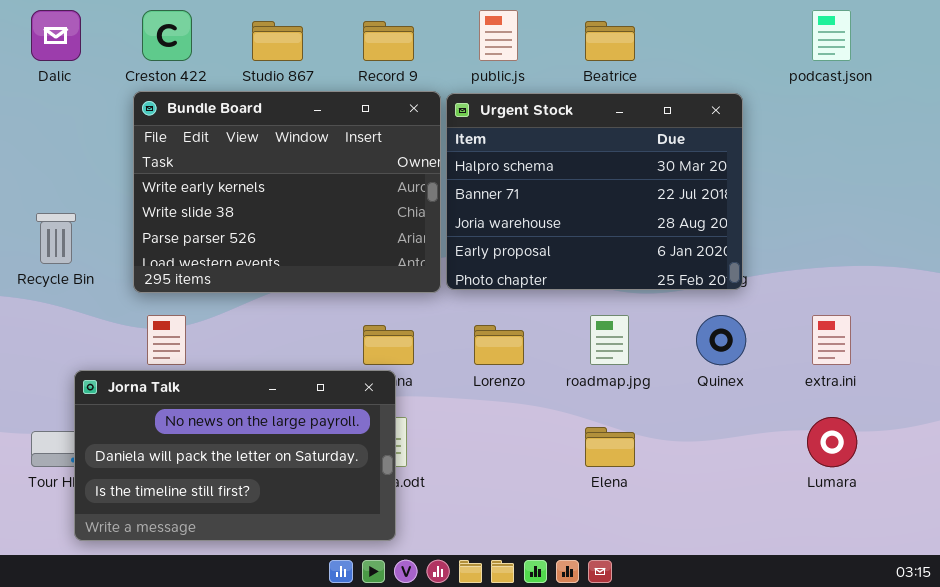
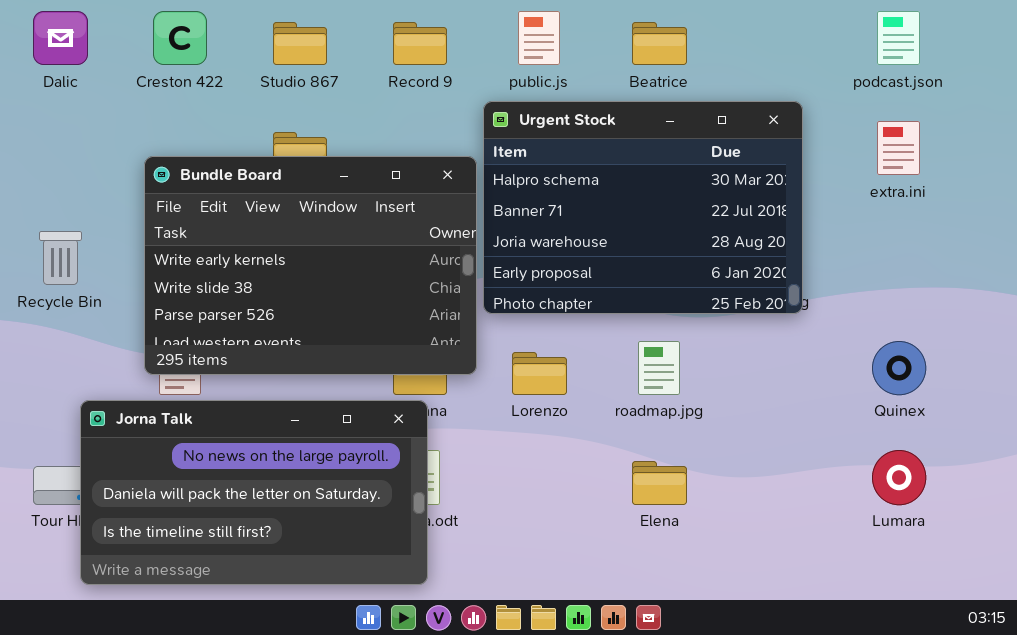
Bundle Board: [133,91,441,293] -> [144,156,477,375], moved
Quinex: [696,315,746,365] -> [872,341,926,395], moved
extra.ini: [812,315,851,365] -> [877,121,920,175], moved

